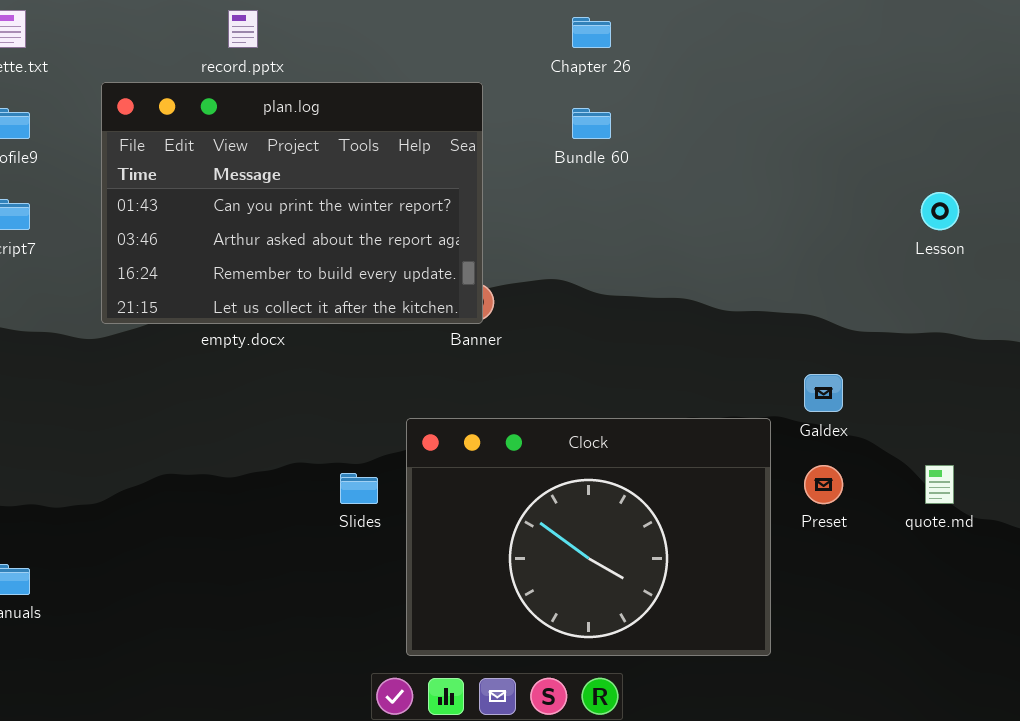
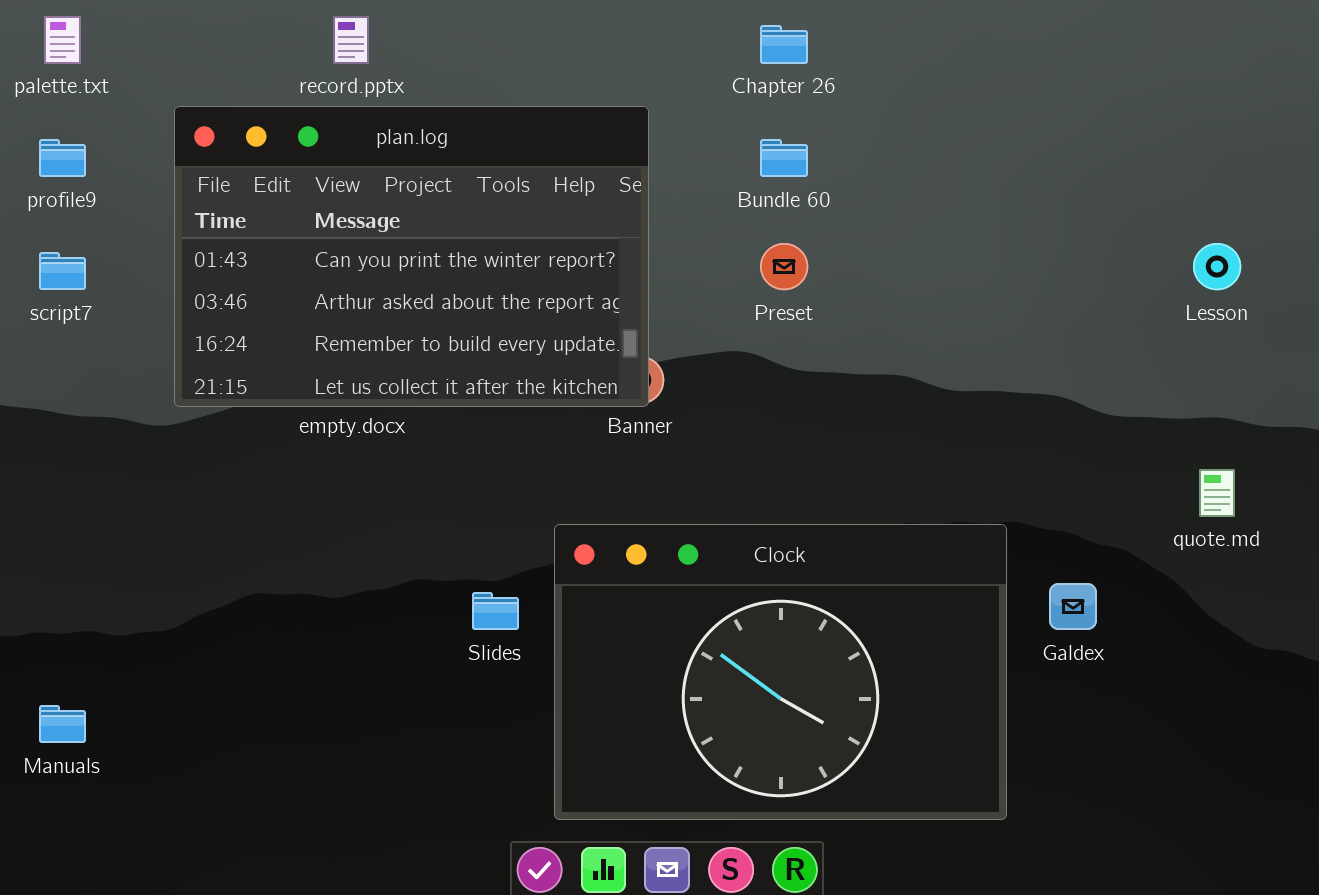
Galdex: [804,374,843,412] -> [1049,583,1097,630], moved
Preset: [804,465,843,504] -> [760,243,808,290], moved
quote.md: [925,465,954,504] -> [1199,469,1235,517], moved

